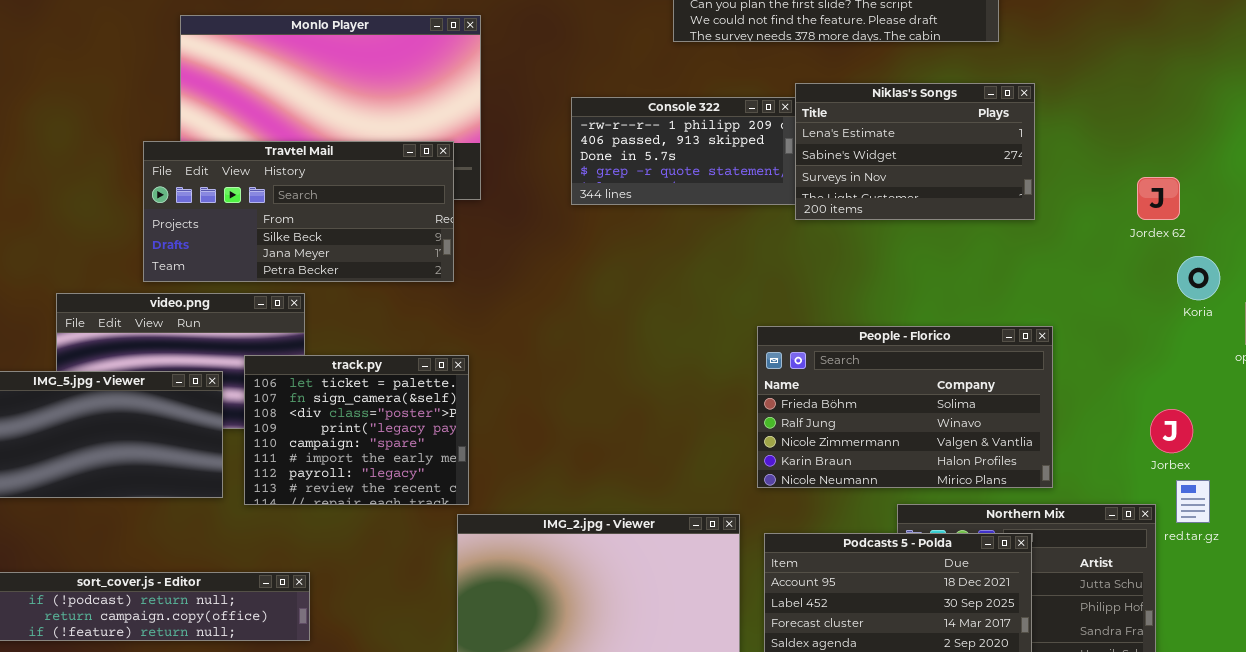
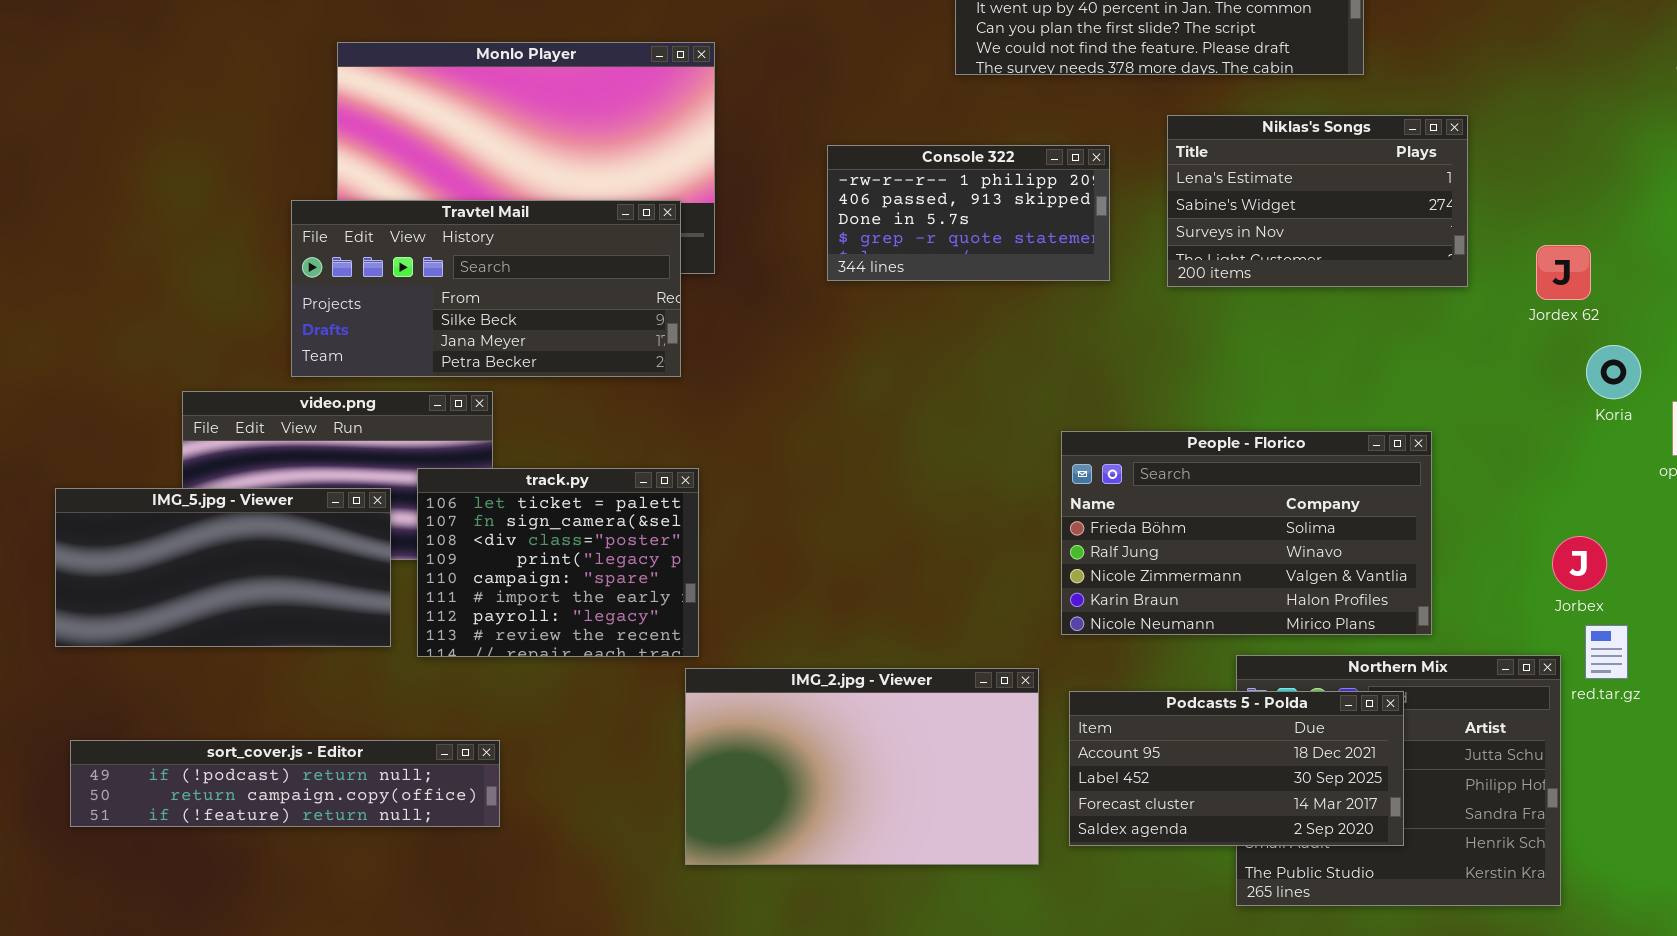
Niklas's Songs: [795,83,1035,220] -> [1167,115,1468,287], moved

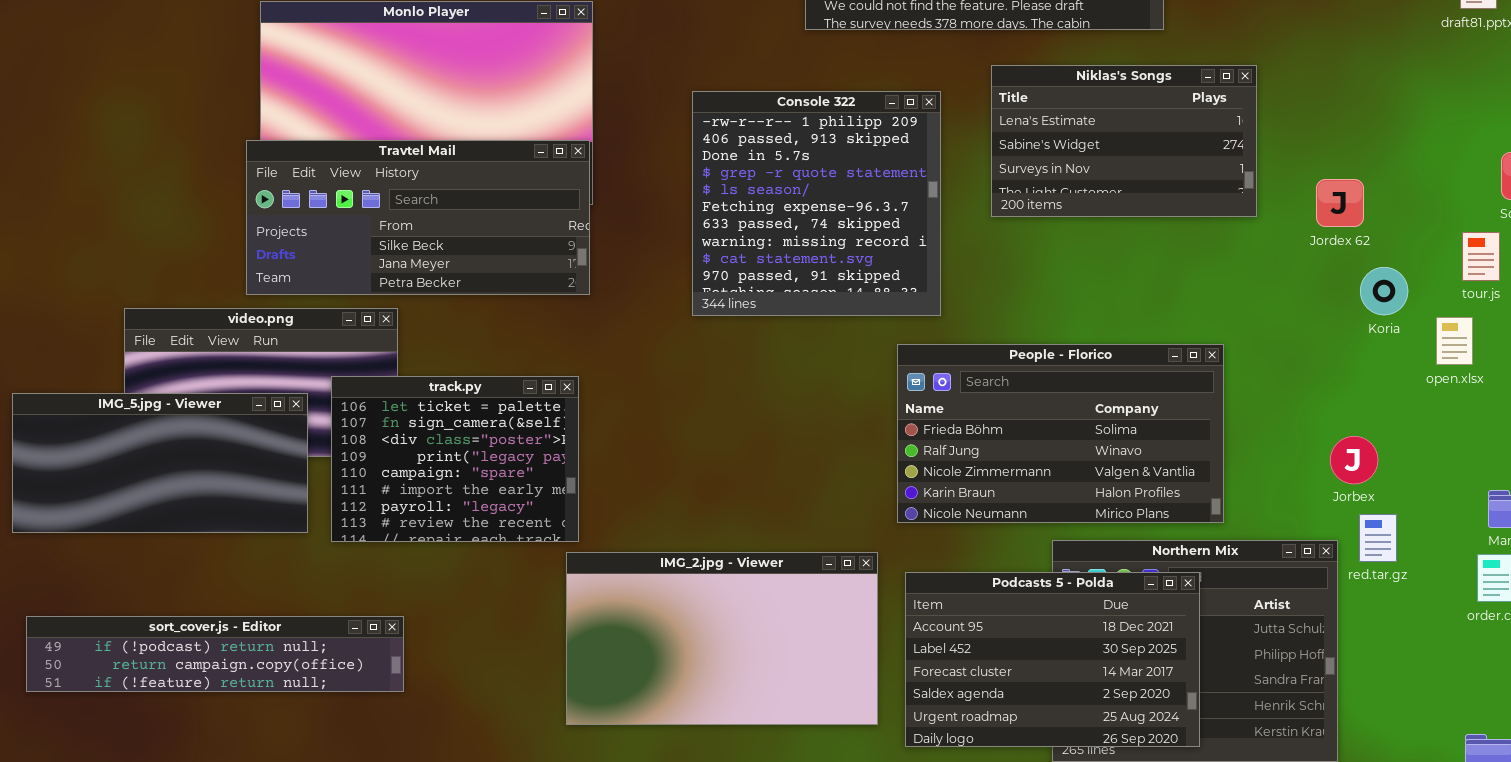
Console 322: [827,145,1110,281] -> [692,91,941,316], resized
Travtel Mail: [291,200,681,377] -> [246,140,590,295], moved
Podcasts 5 - Polda: [1069,691,1404,846] -> [905,572,1200,747], resized

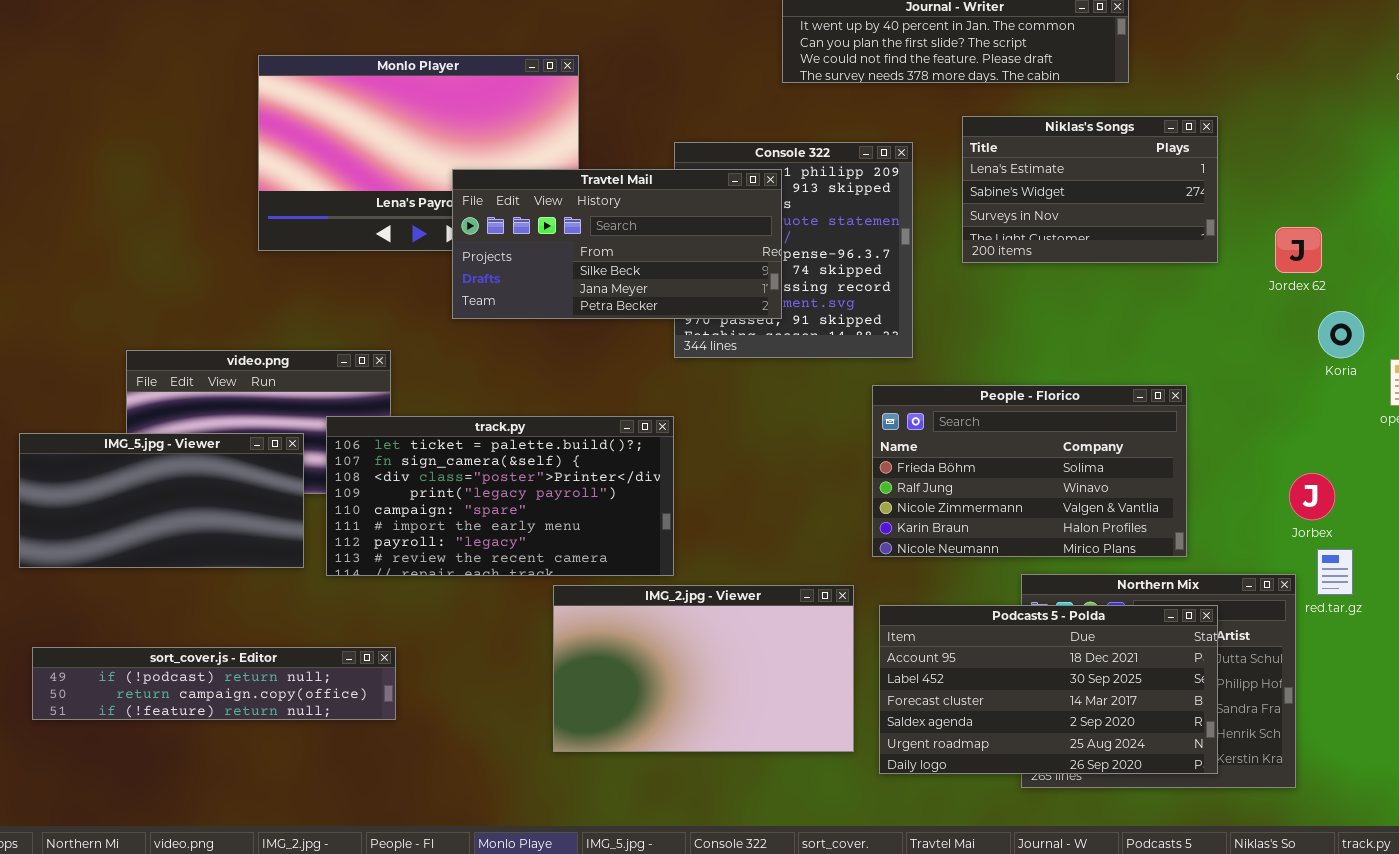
Travtel Mail: [246,140,590,295] -> [452,169,782,319], moved
track.py: [331,376,579,542] -> [326,416,674,576], resized
Podcasts 5 - Polda: [905,572,1200,747] -> [879,605,1218,774], resized

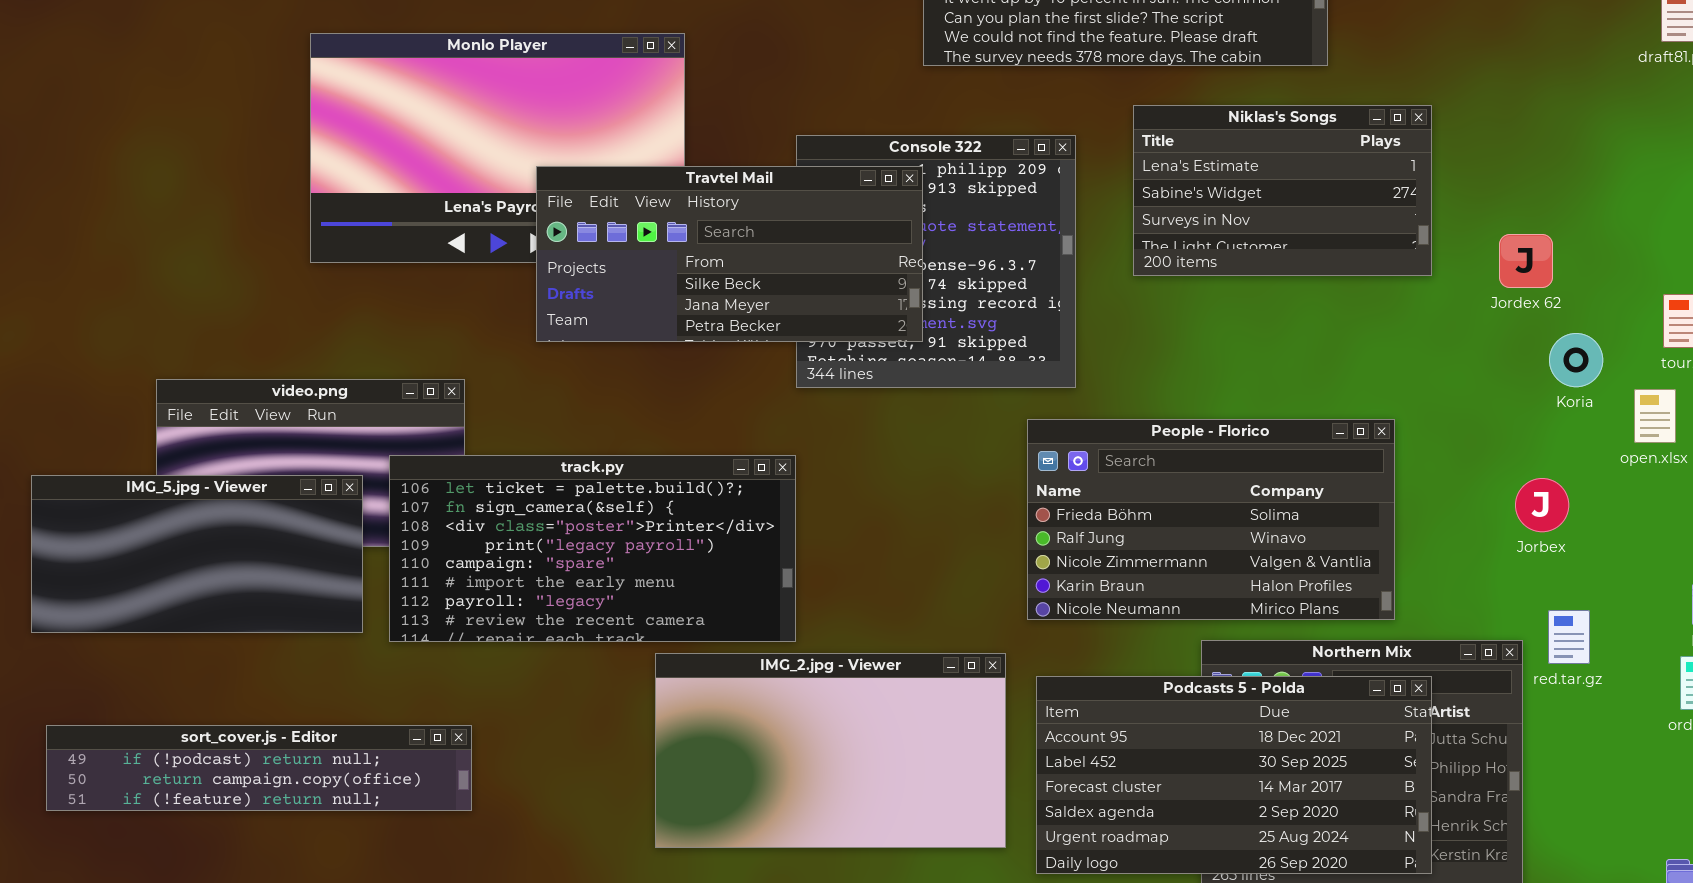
Jorbex: [1289,473,1335,520] -> [1515,478,1569,532], moved

